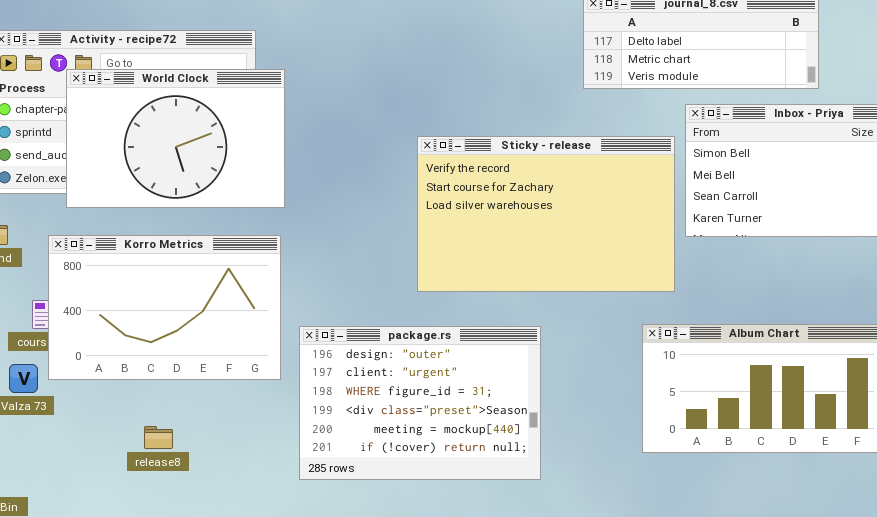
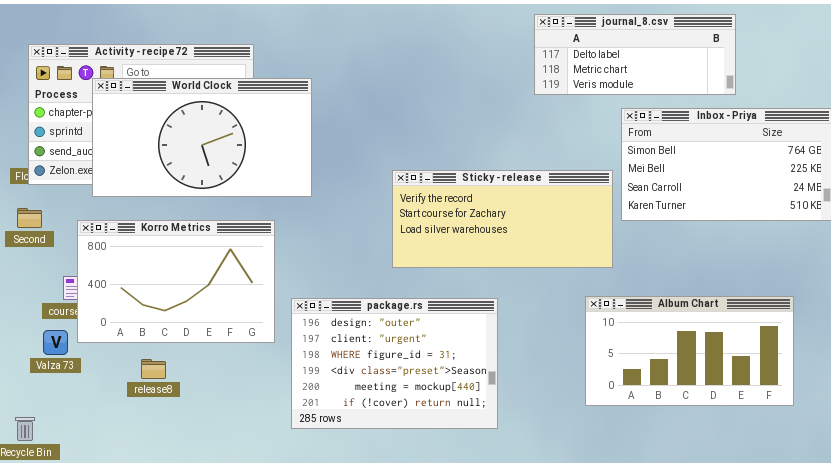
World Clock: [66,69,285,208] -> [92,78,312,197], resized
Sticky - release: [417,136,675,292] -> [392,170,613,268], resized
release8: [144,426,173,449] -> [141,359,166,379], moved

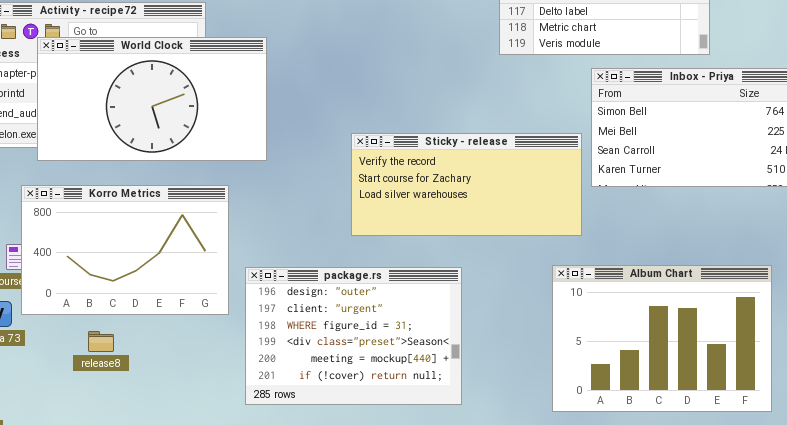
Album Chart: [585,296,794,406] -> [552,265,772,412], resized

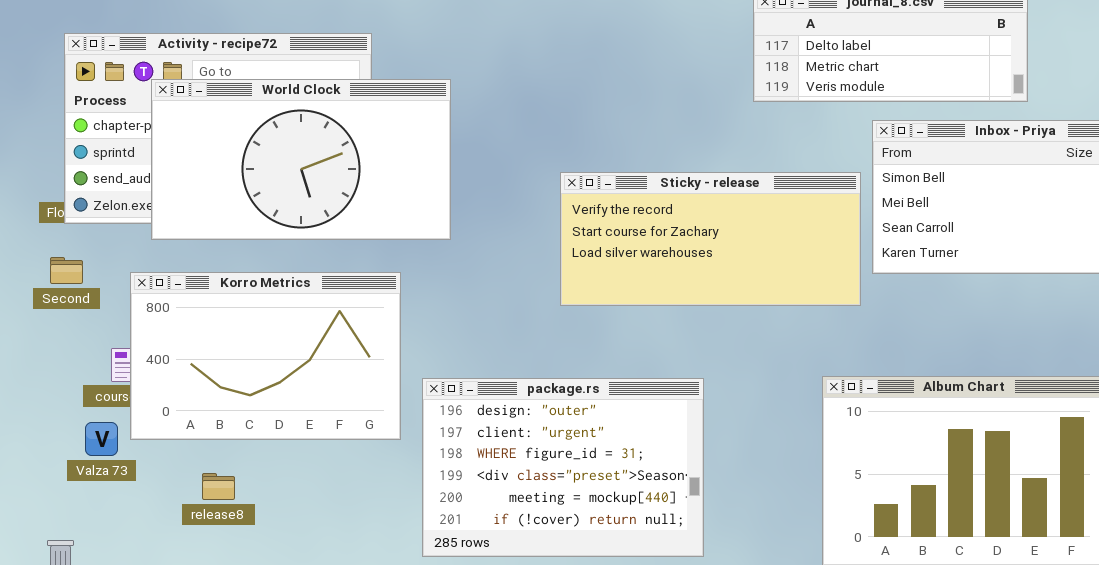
Sticky - release: [351,133,582,236] -> [560,172,861,306], moved
release8: [88,331,114,352] -> [202,473,235,500], moved

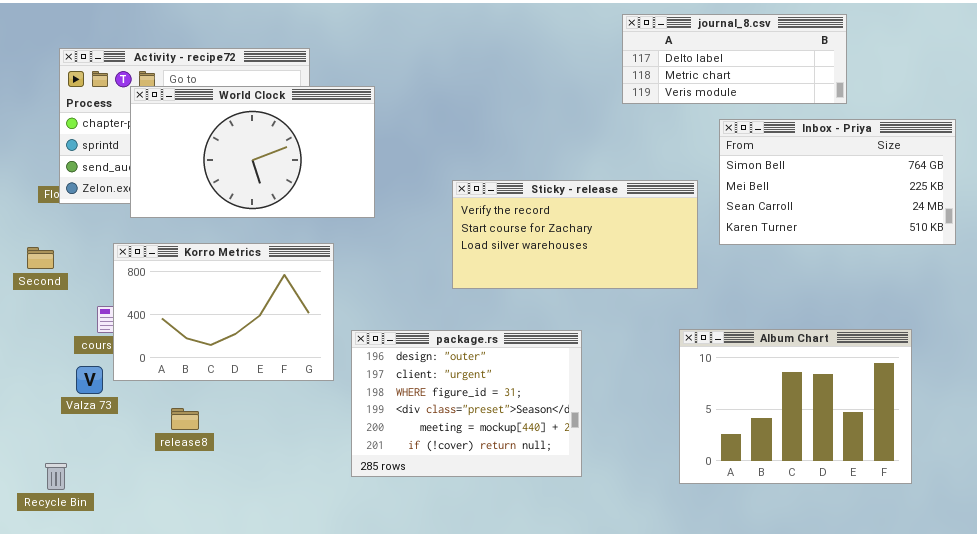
Sticky - release: [560,172,861,306] -> [452,180,698,289], moved
Second: [50,257,83,284] -> [27,247,54,269], moved

